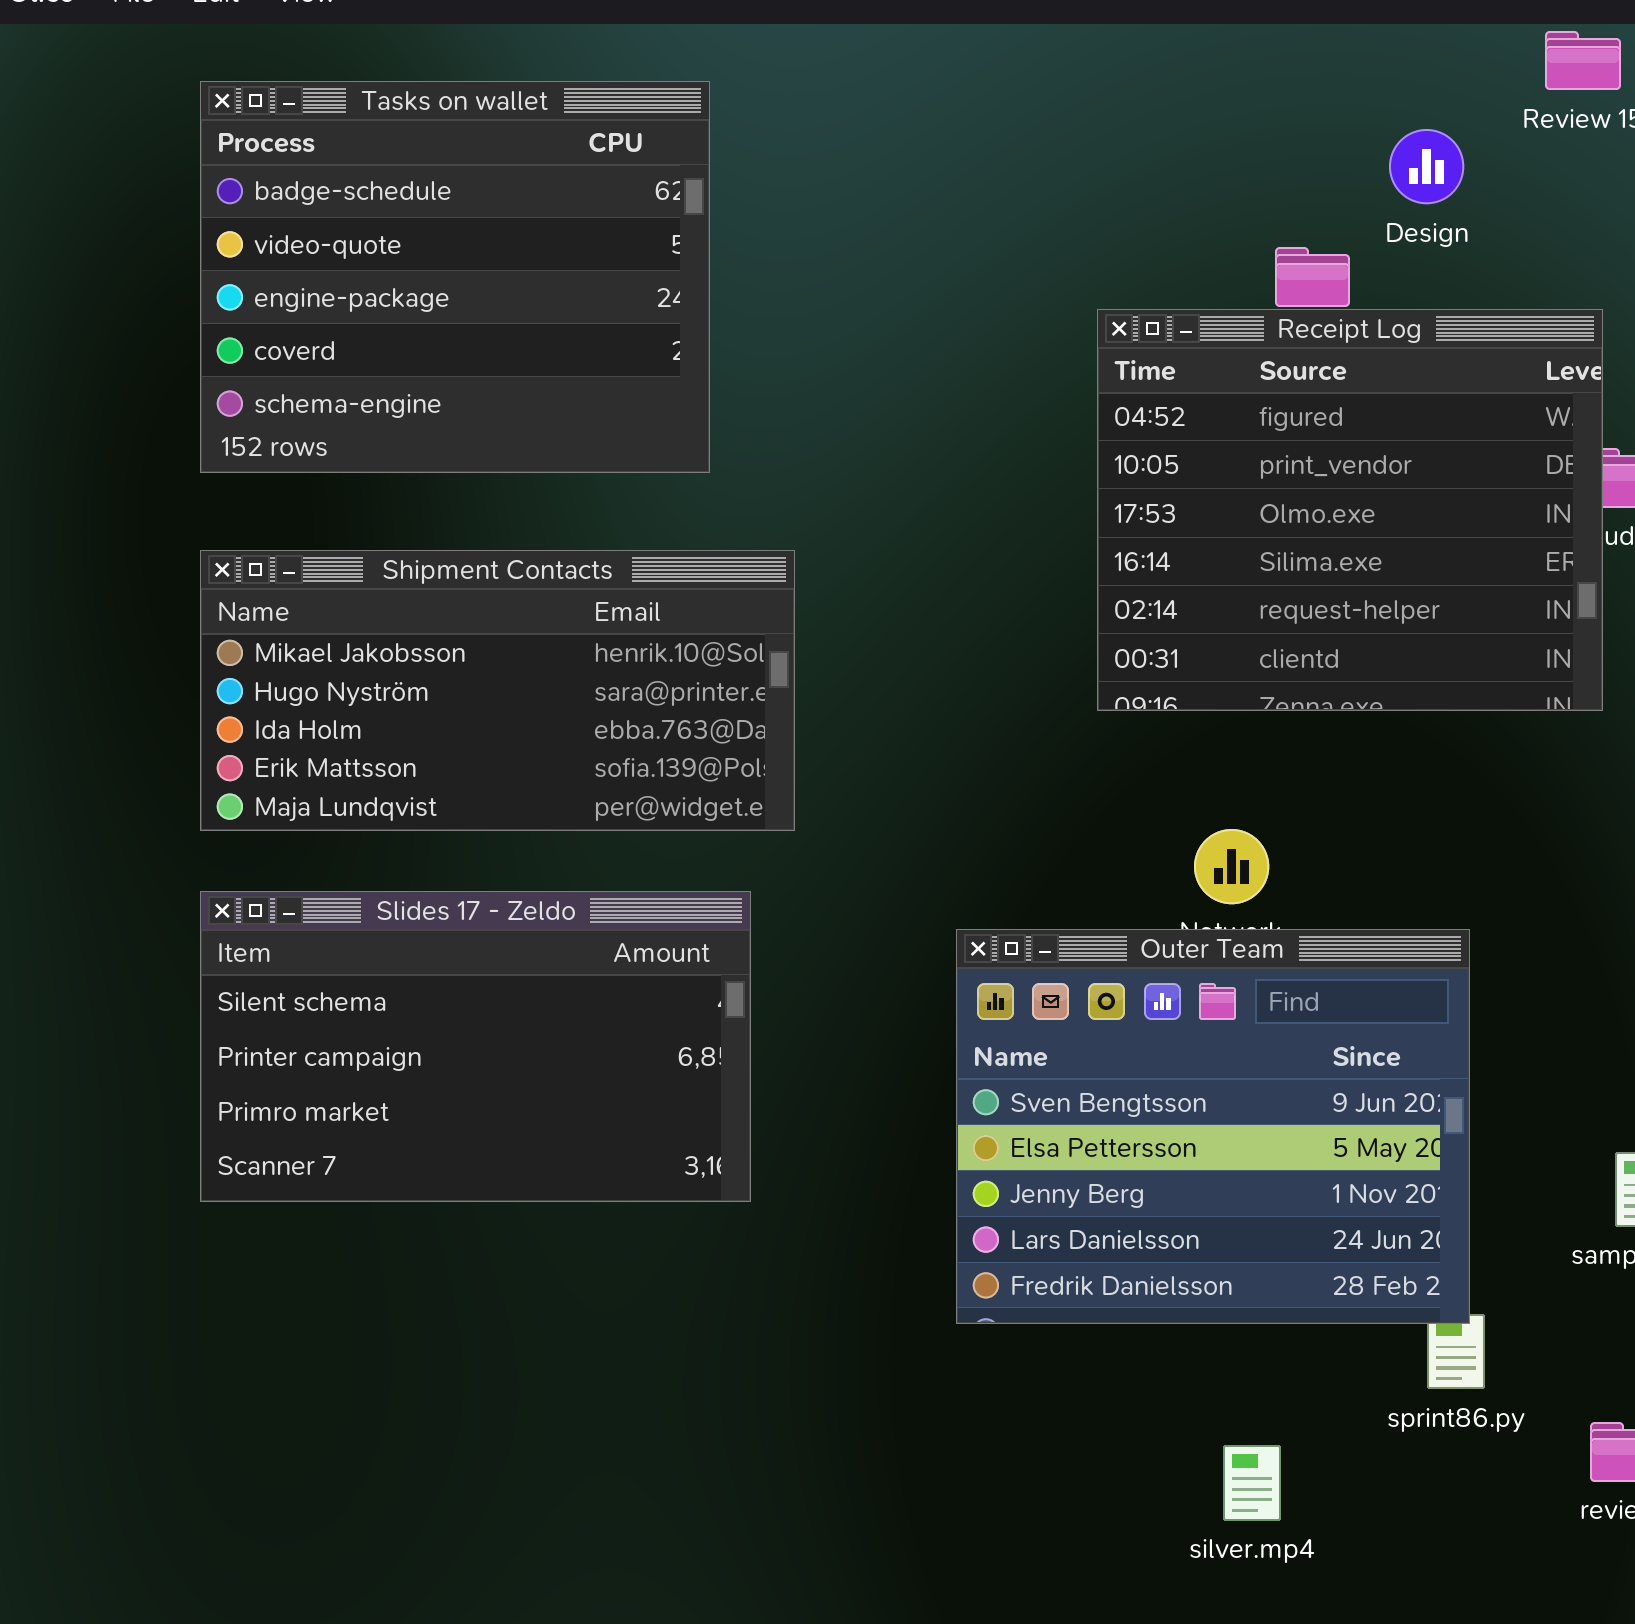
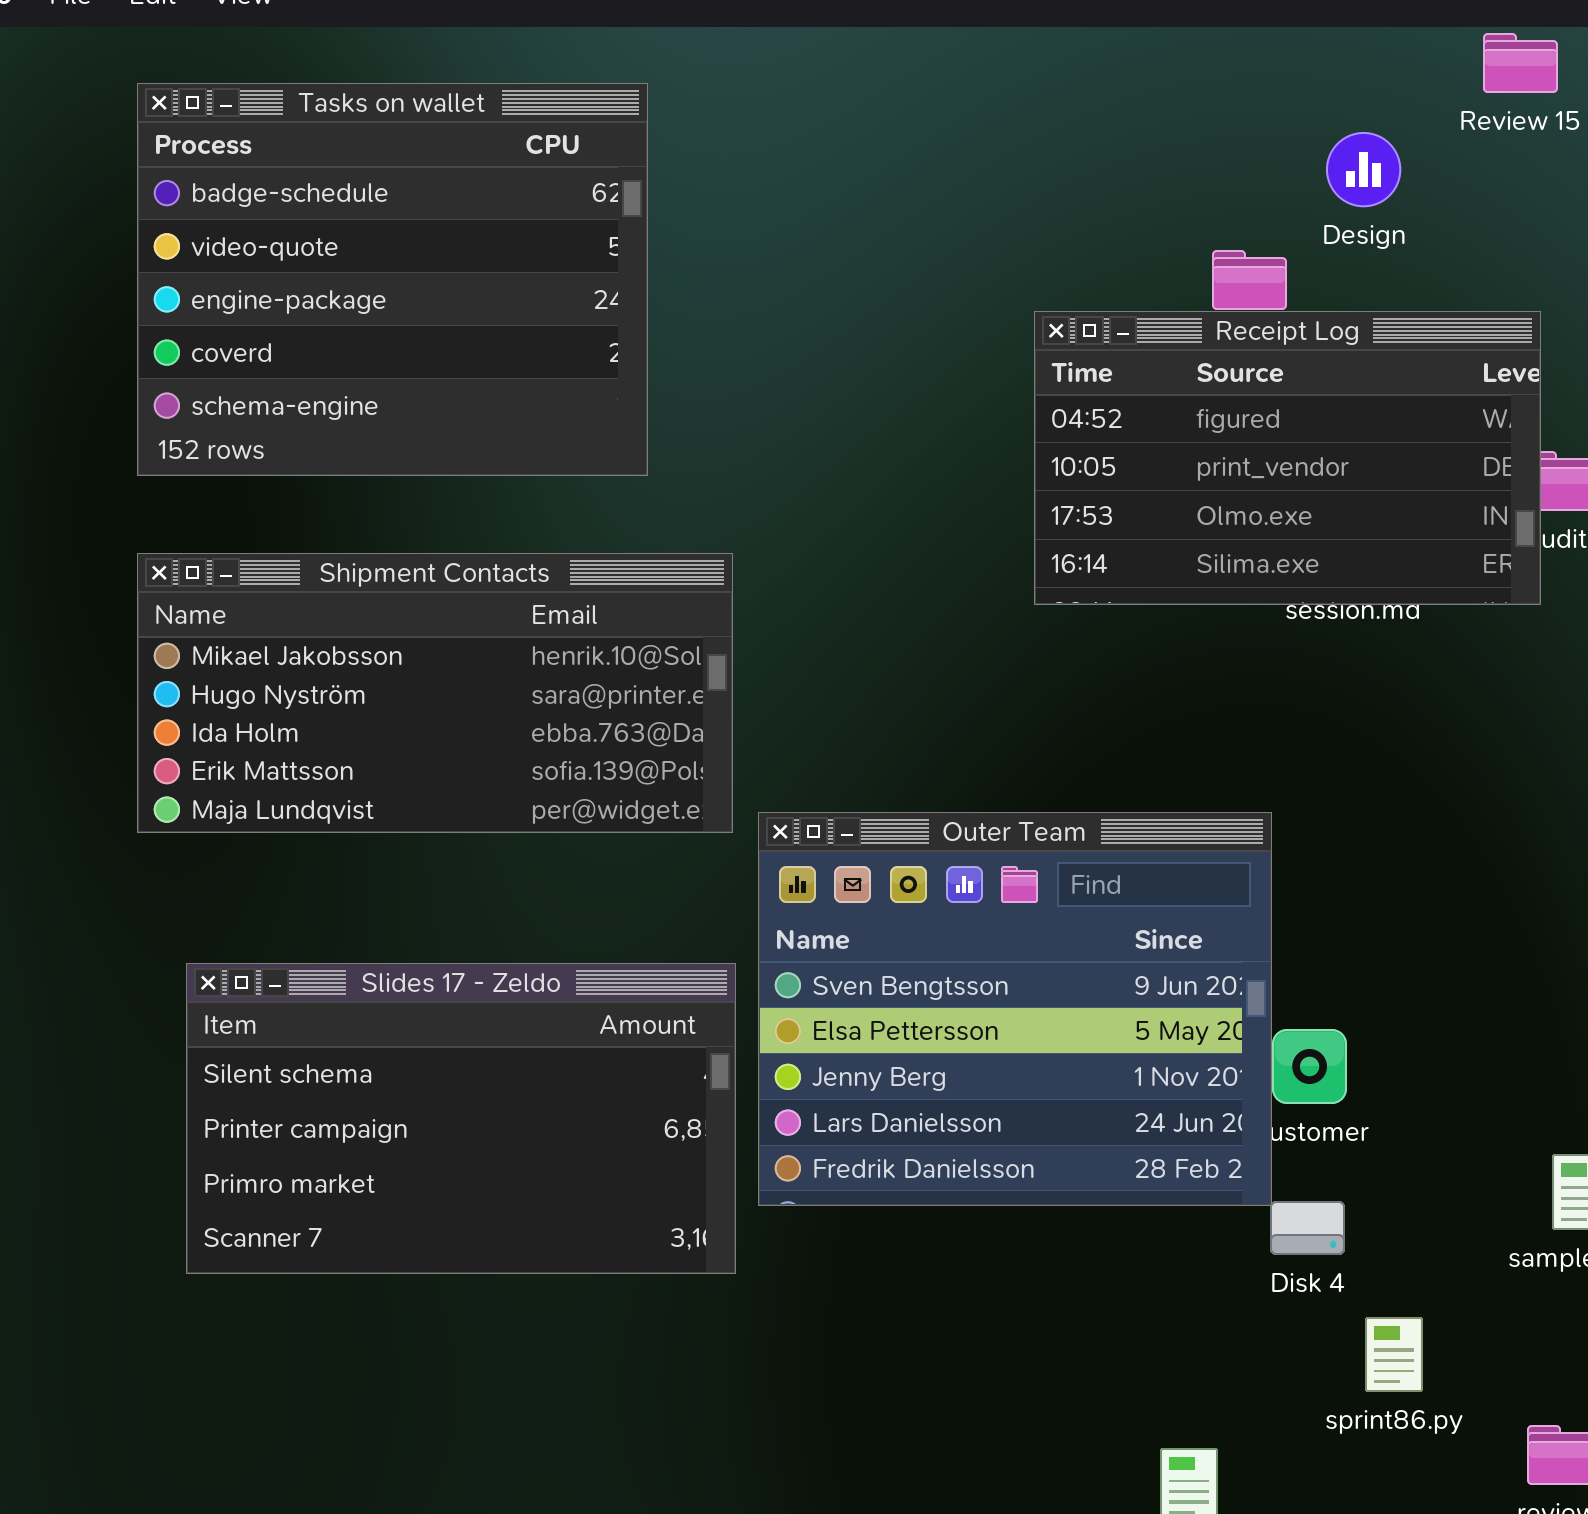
Receipt Log: [1097,309,1603,711] -> [1034,311,1541,605], resized
Slides 17 - Zeldo: [200,891,751,1202] -> [186,963,736,1274], moved
Outer Team: [956,929,1470,1324] -> [758,812,1272,1206], moved

